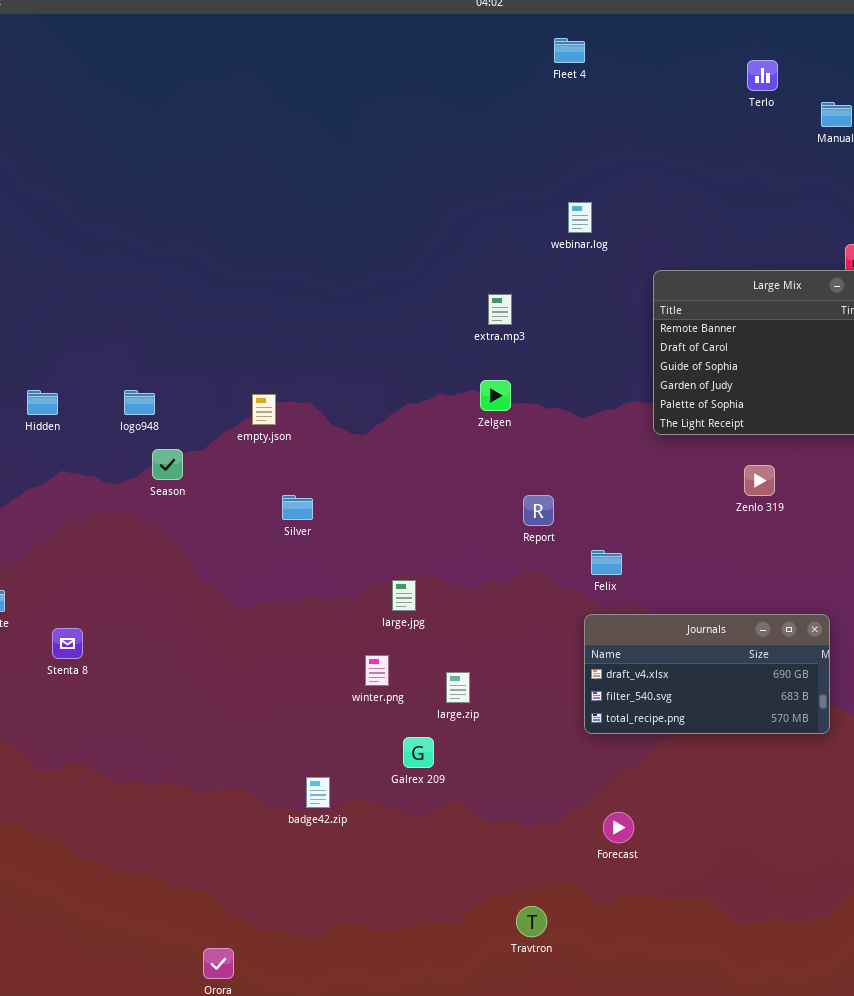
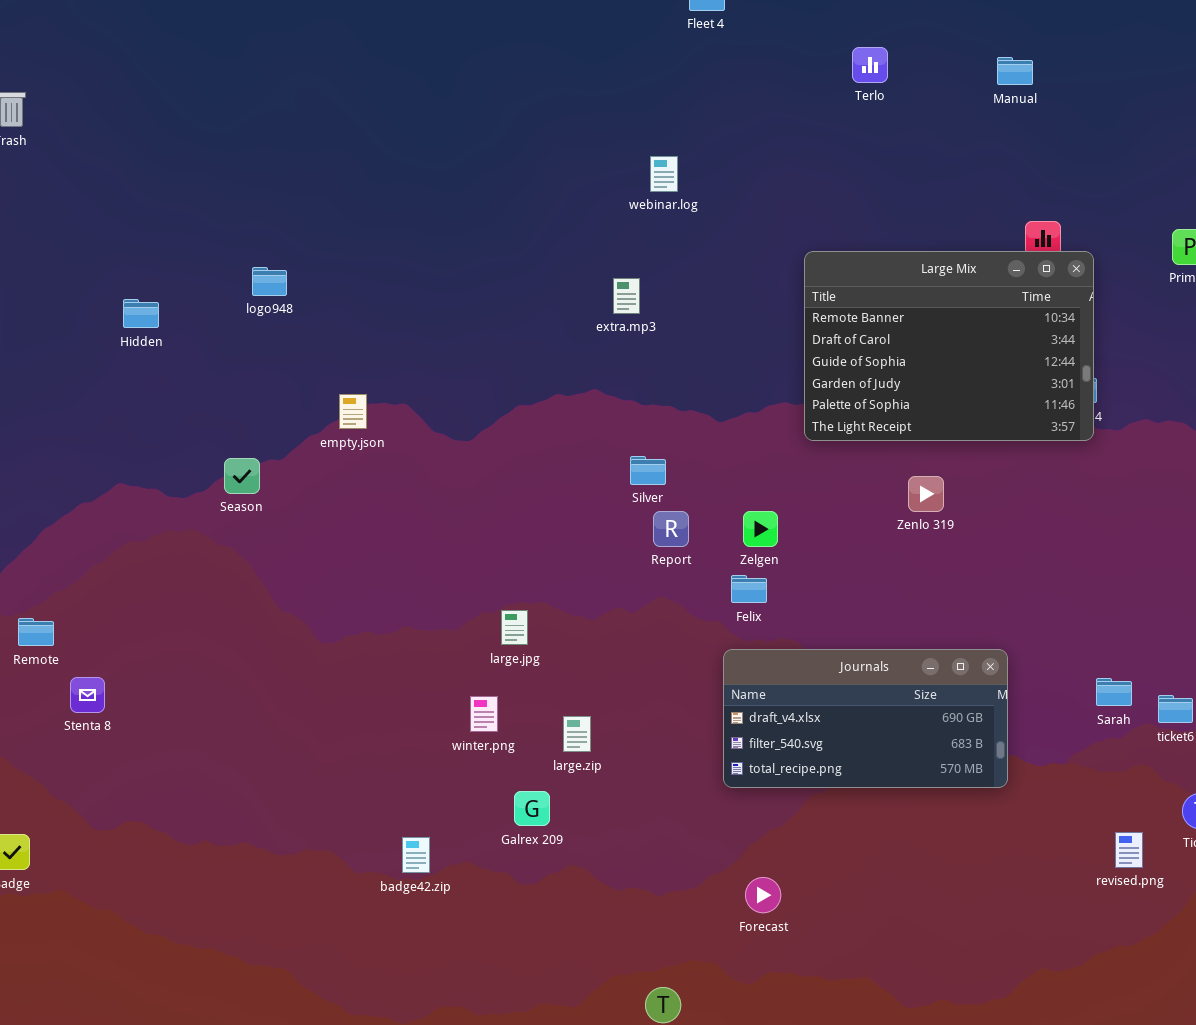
Terlo: [747,60,778,91] -> [852,47,888,83], moved
webinar.log: [568,202,592,233] -> [650,156,678,192], moved
Zelgen: [480,380,511,411] -> [743,511,778,547], moved
Hidden: [27,390,58,415] -> [123,299,159,328], moved
logo948: [124,390,155,415] -> [252,267,287,296], moved
Silver: [282,495,313,520] -> [630,456,666,485], moved
Stenta 8: [52,628,83,659] -> [70,677,105,713], moved

